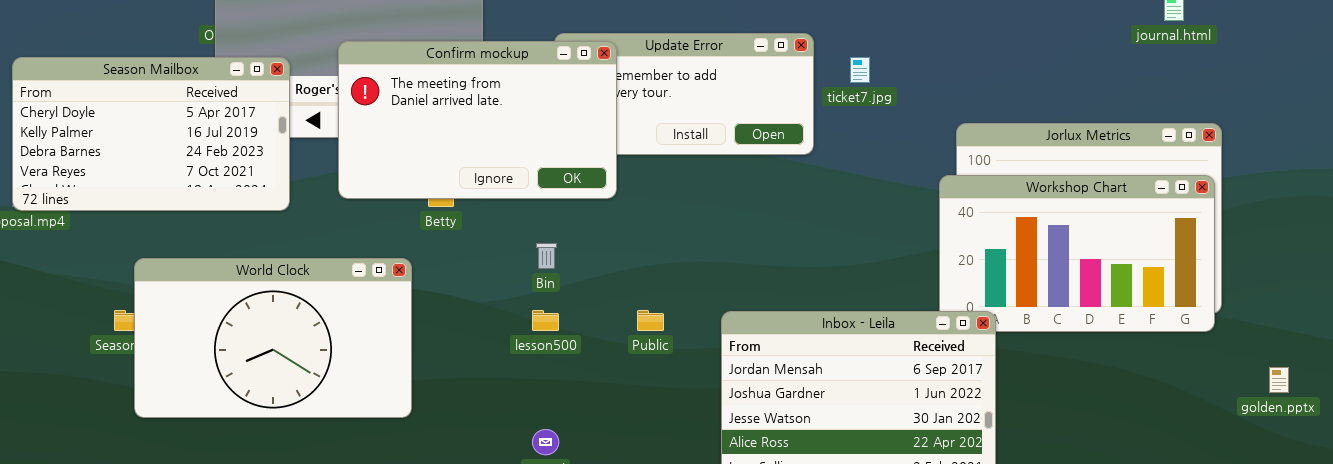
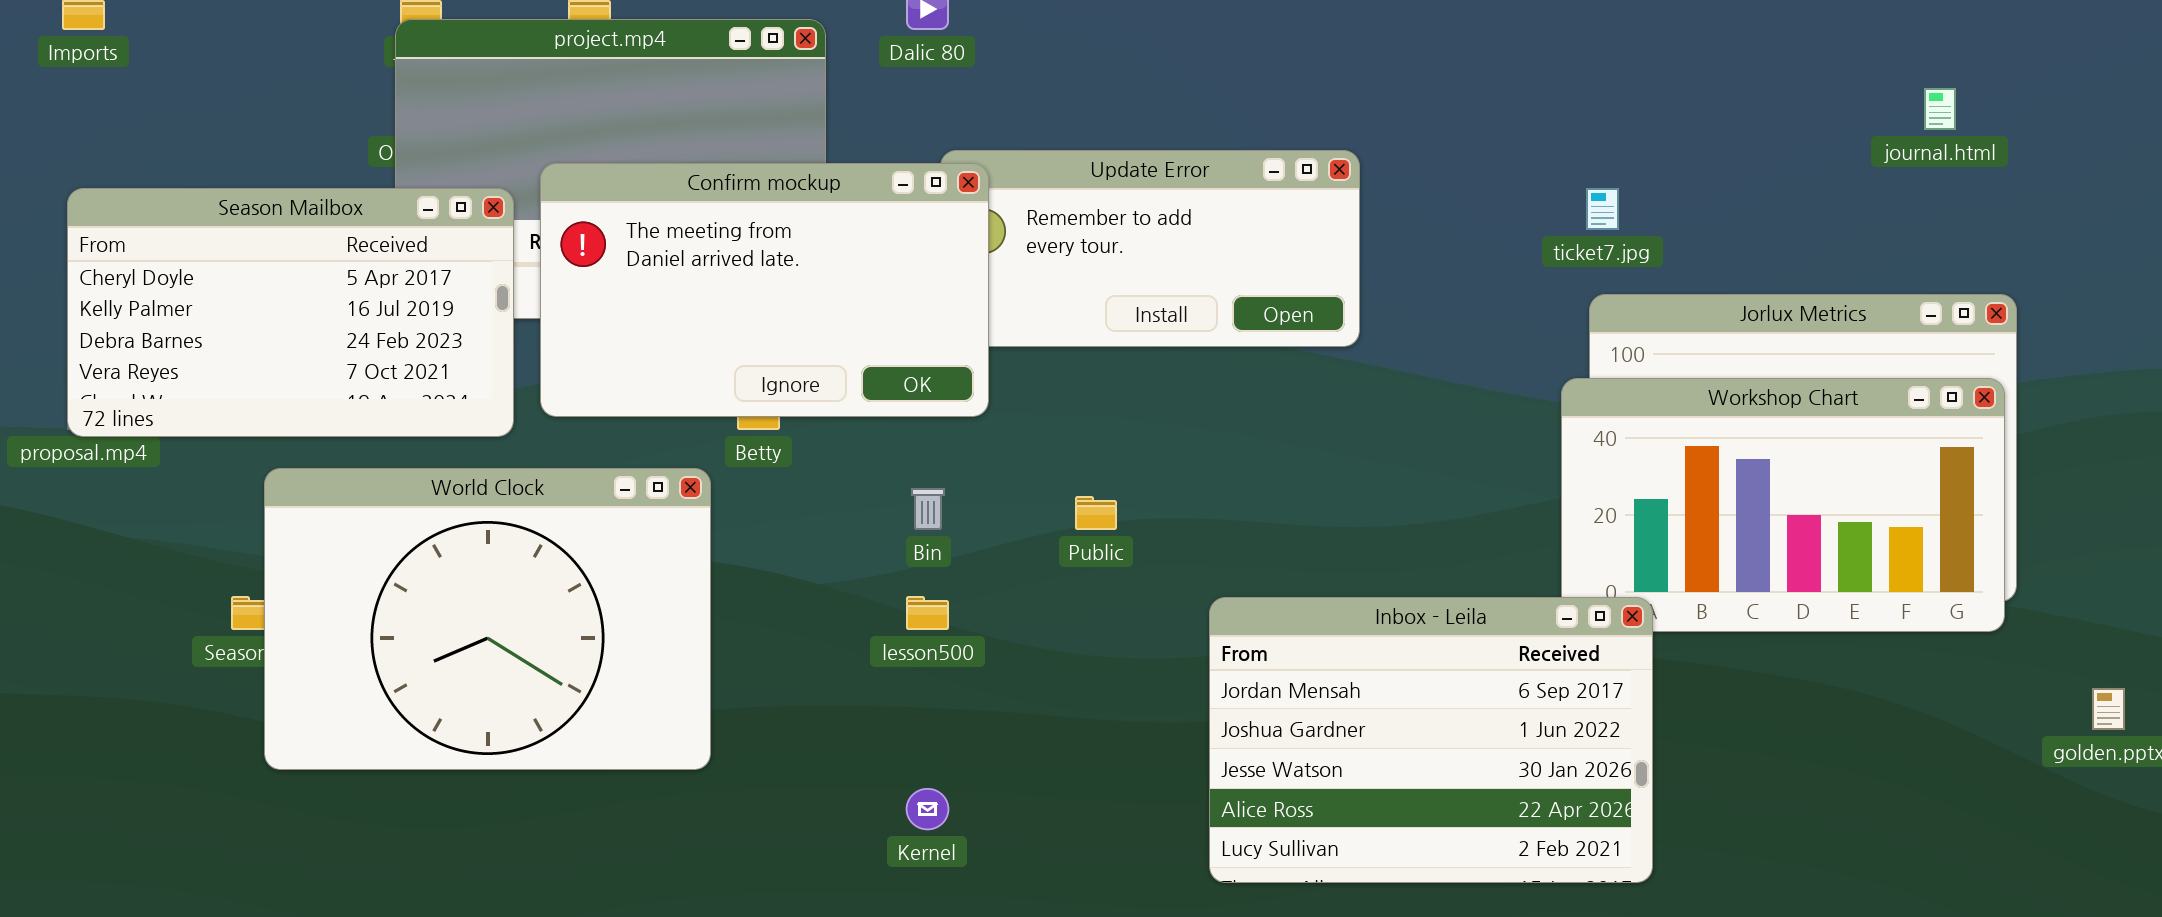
Confirm mockup: [338,41,617,199] -> [540,163,989,417], moved
ticket7.jpg: [850,57,870,83] -> [1586,188,1619,230], moved
World Clock: [134,258,412,418] -> [264,468,711,770], resized
Public: [637,310,664,331] -> [1075,496,1117,530], moved

